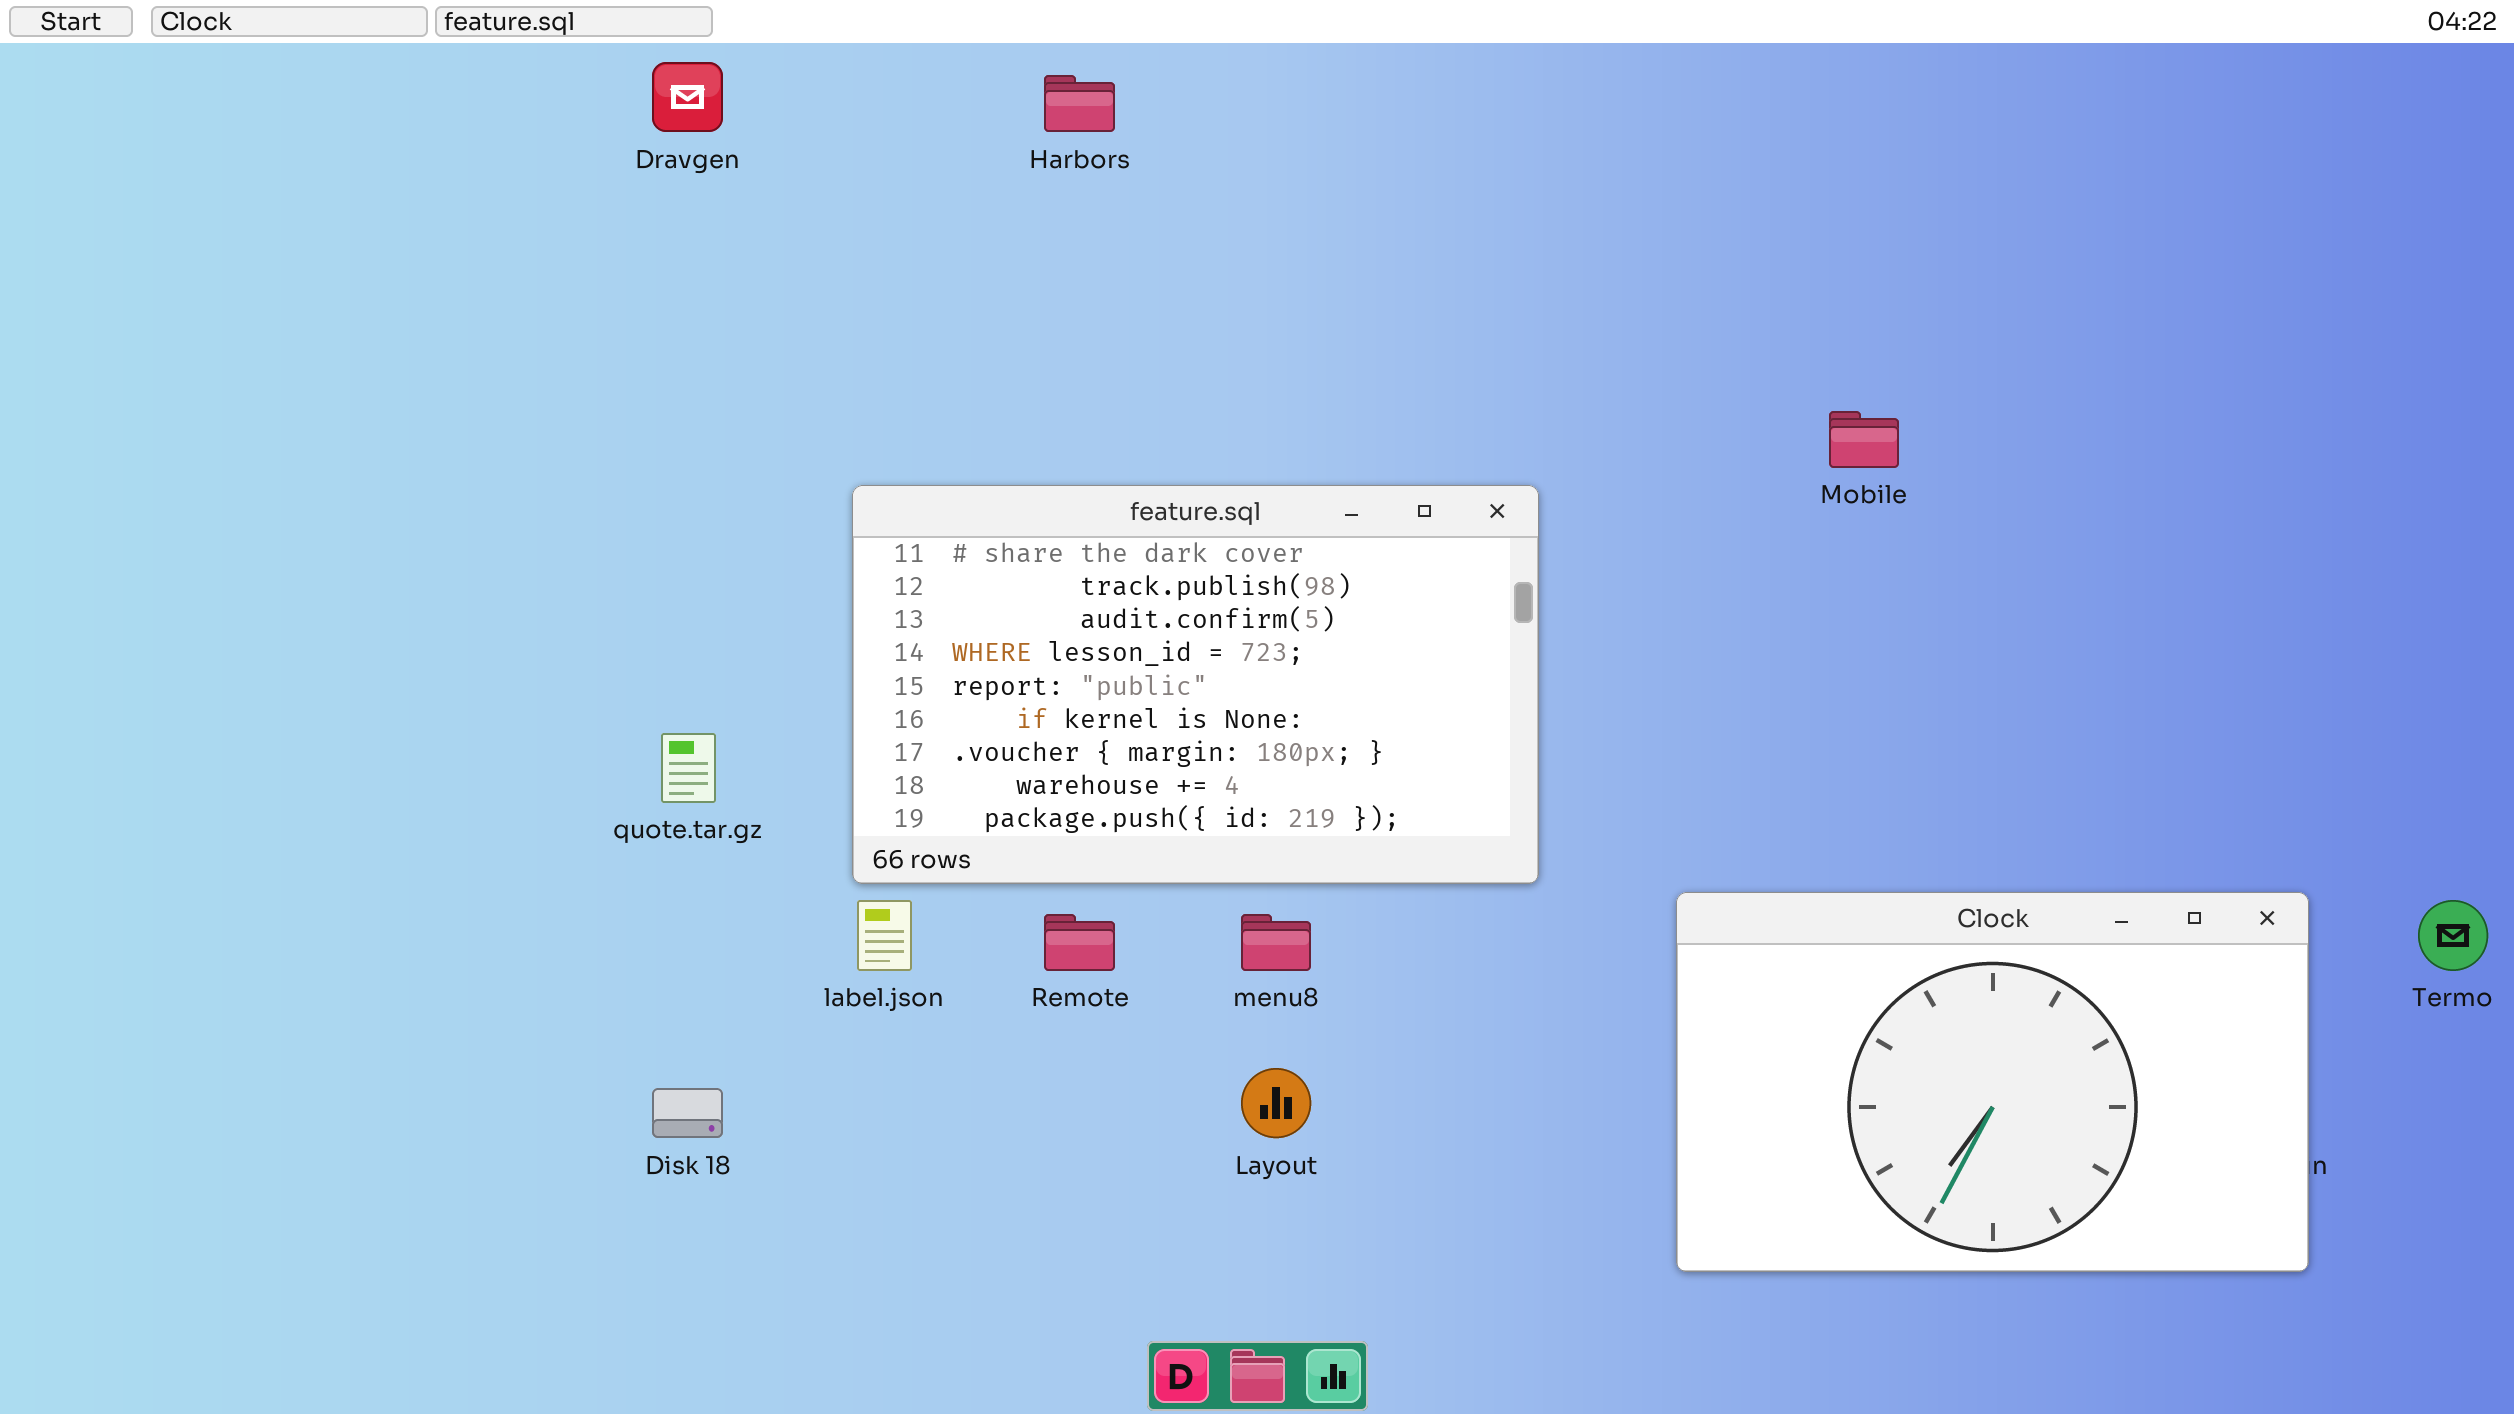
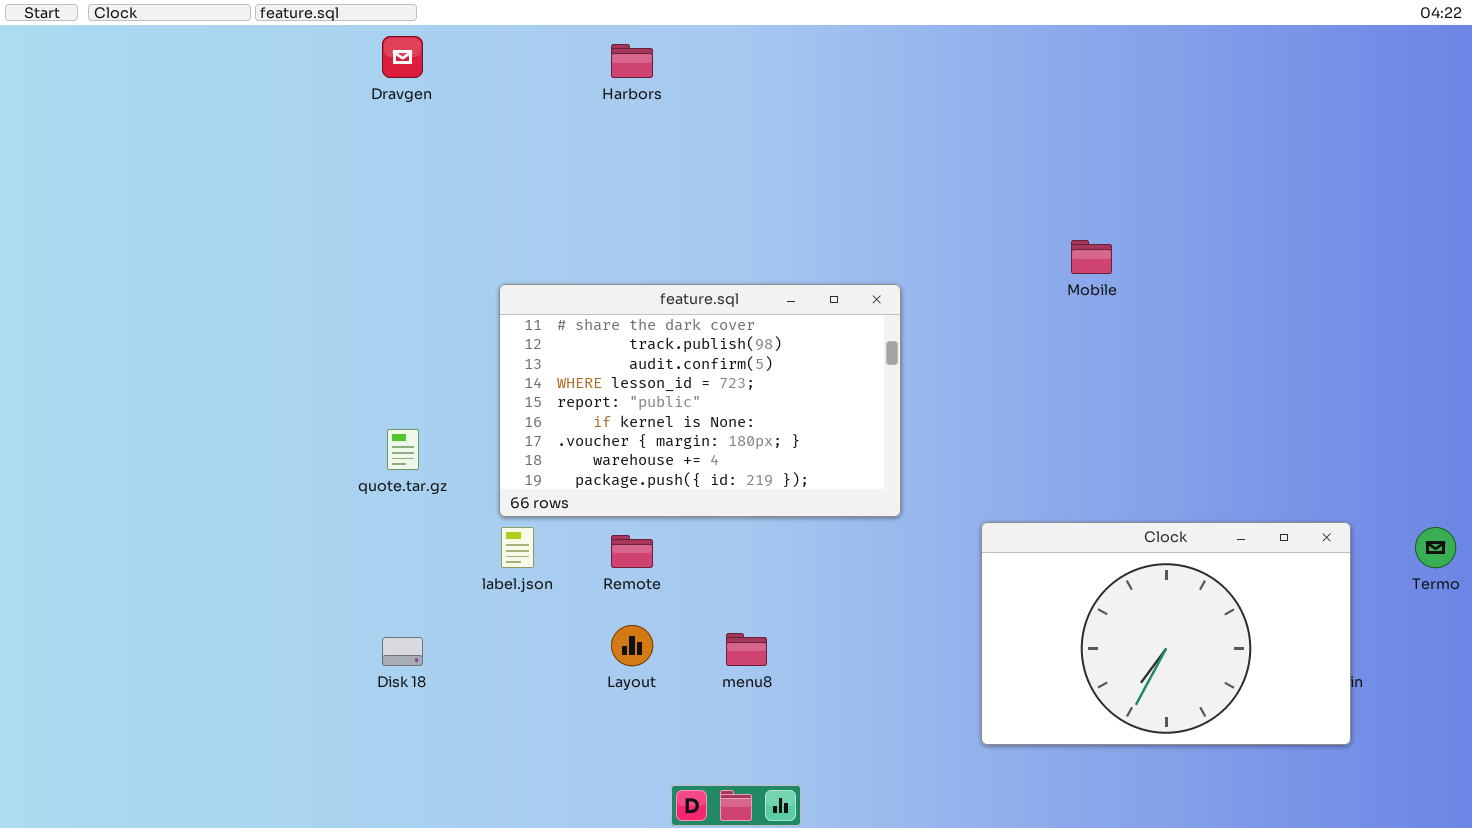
menu8: [1241,914,1311,971] -> [726,633,767,666], moved
Layout: [1241,1068,1311,1138] -> [611,625,653,666], moved

